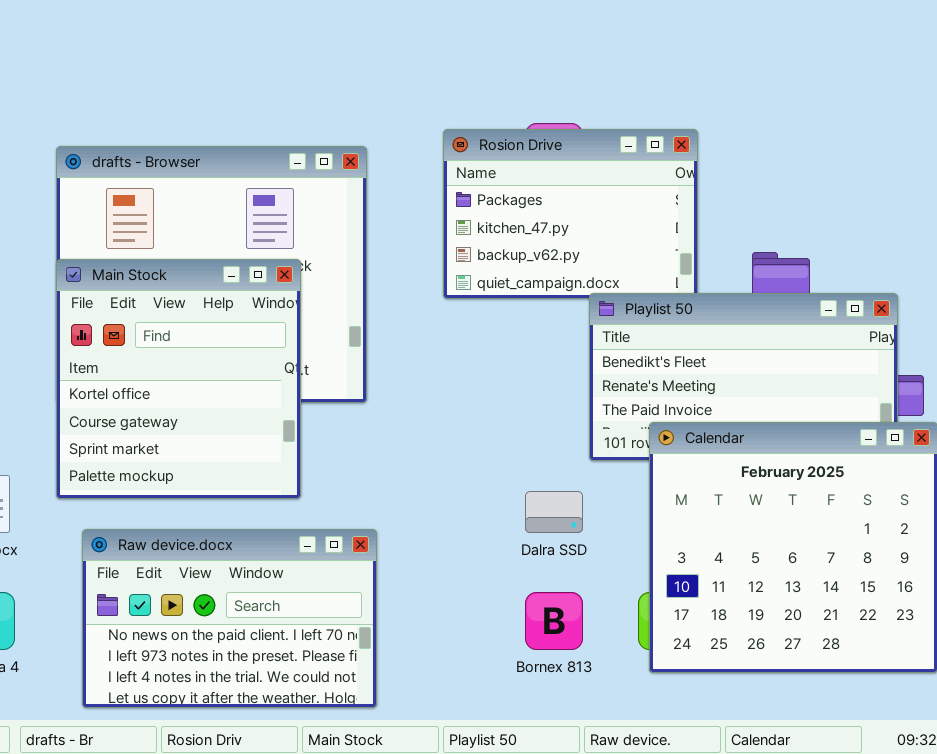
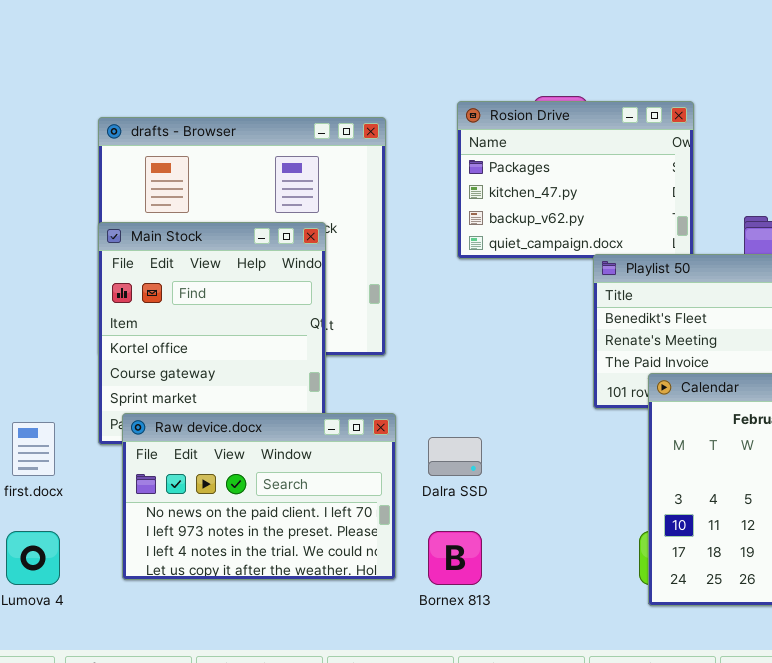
Dalra SSD: [525,491,583,533] -> [428,437,482,476], moved
Raw device.docx: [82,529,377,708] -> [122,413,396,580], moved
Bornex 813: [525,592,583,650] -> [428,531,482,585], moved

